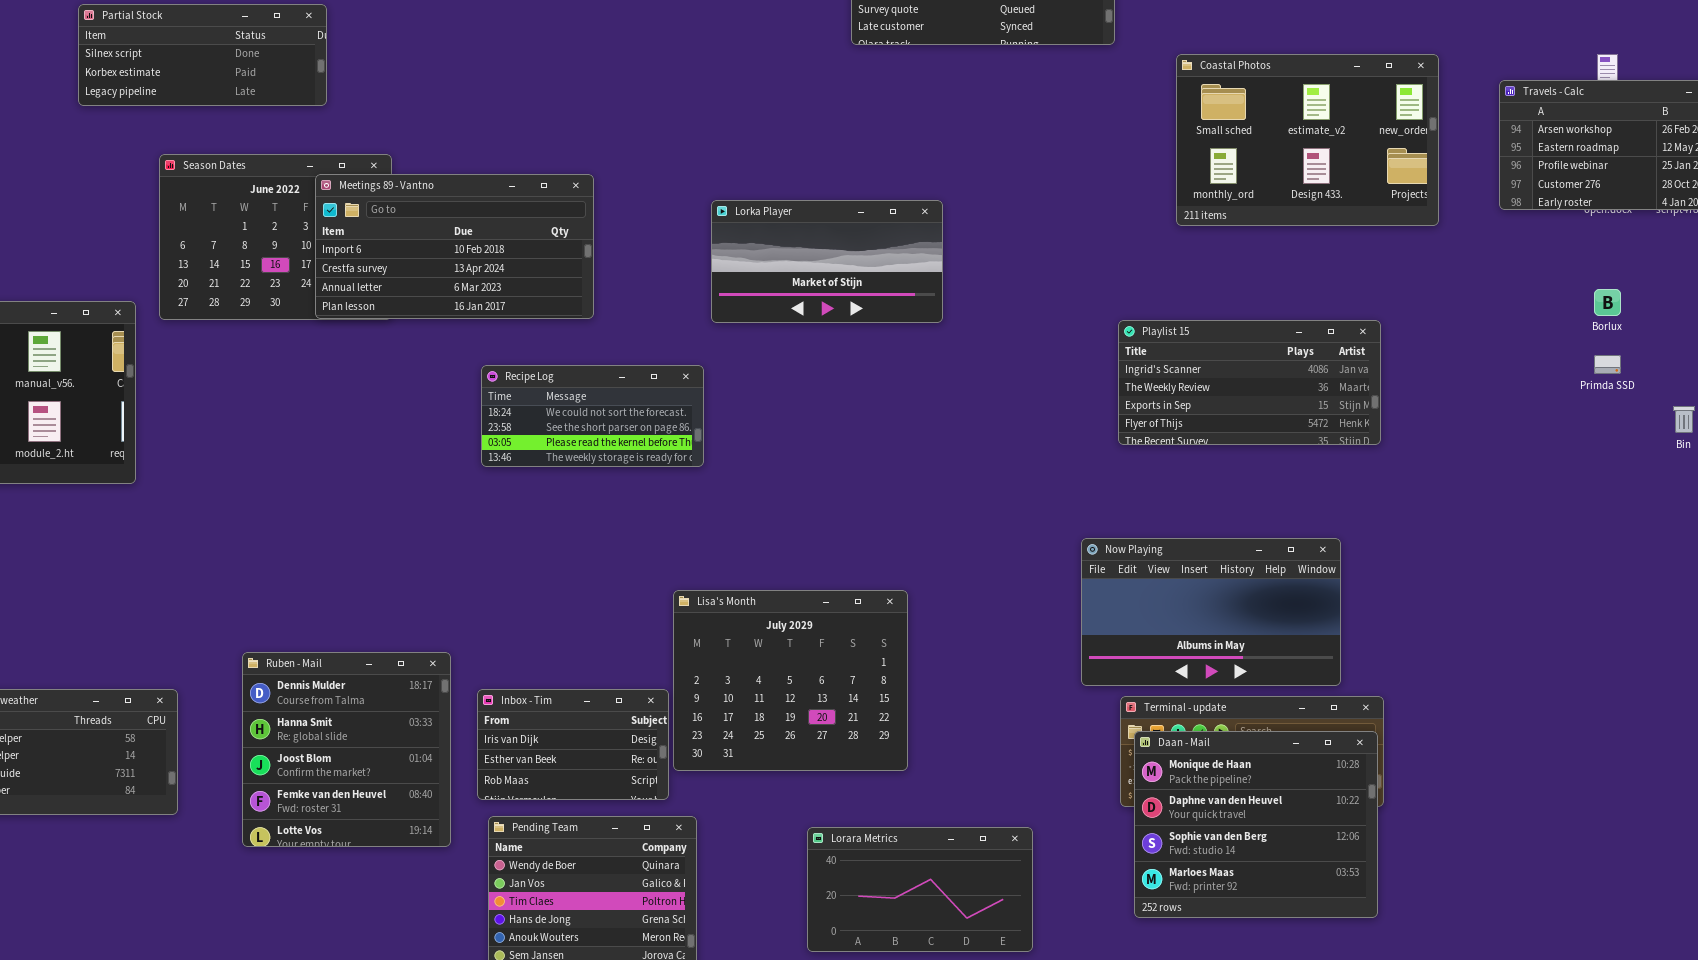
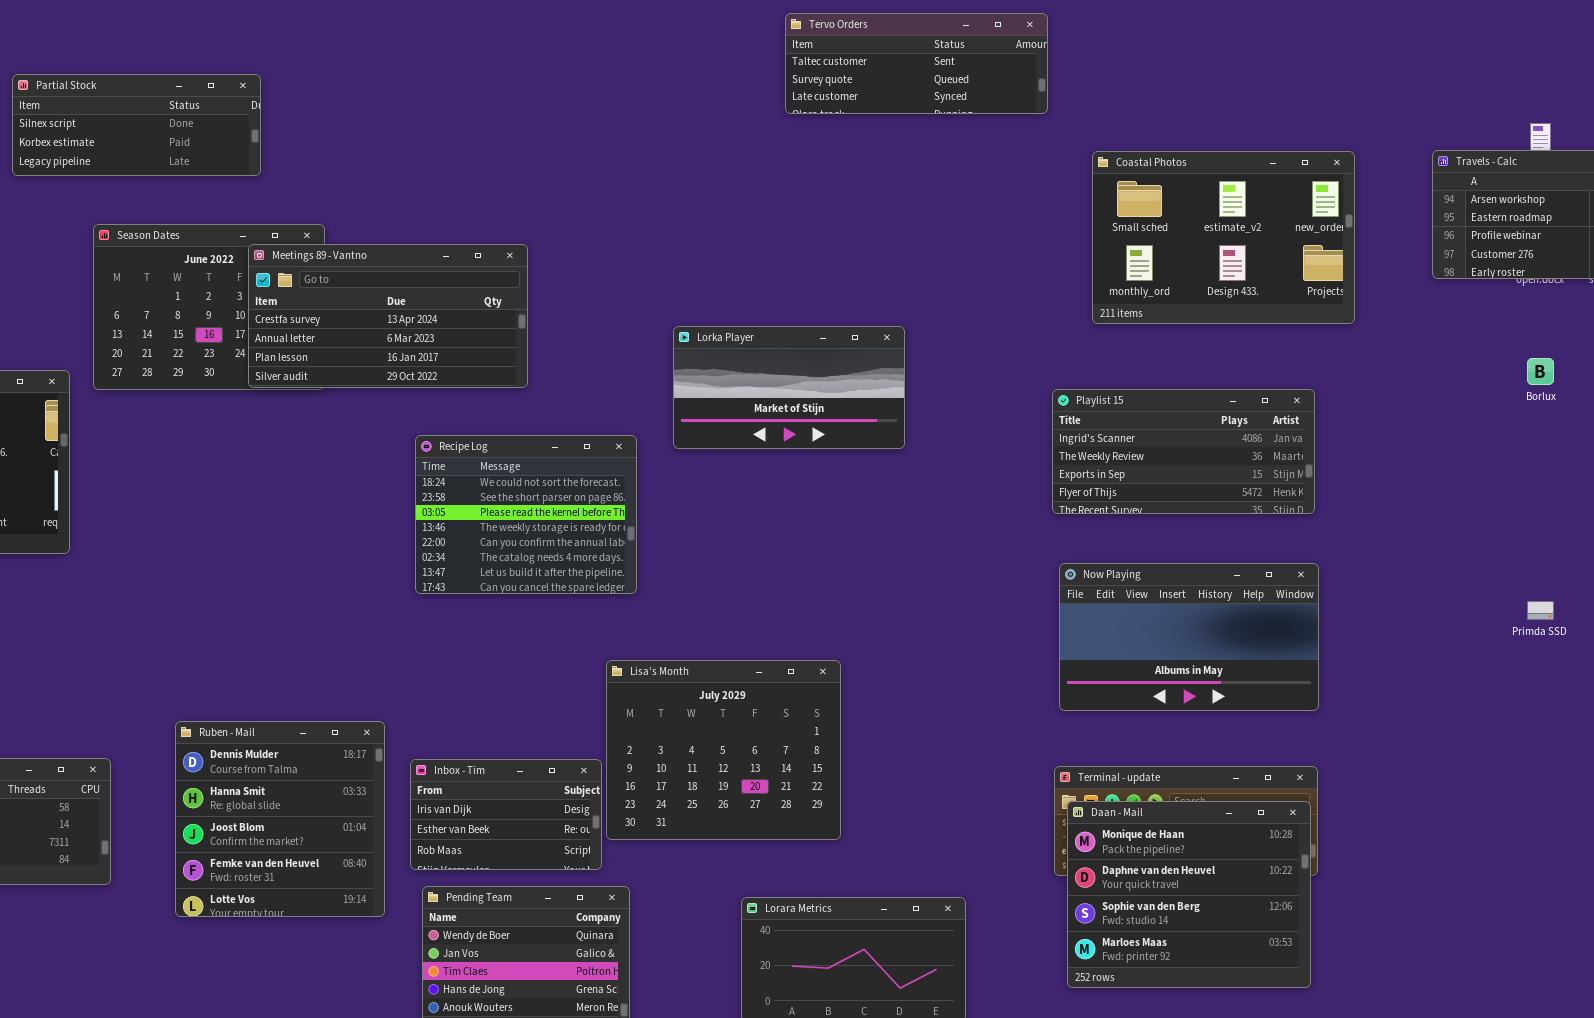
Coastal Photos: [1176,54,1439,226] -> [1092,151,1355,324], moved
Meetings 89 - Vantno: [315,174,594,319] -> [248,244,528,388], scrolled down 1 row
Lorka Player: [711,200,943,323] -> [673,326,905,449], moved
Primda SSD: [1594,355,1621,374] -> [1527,601,1554,620], moved
Recipe Log: [481,365,704,467] -> [415,435,637,594], resized
Now Playing: [1081,538,1341,686] -> [1059,563,1319,711], moved

